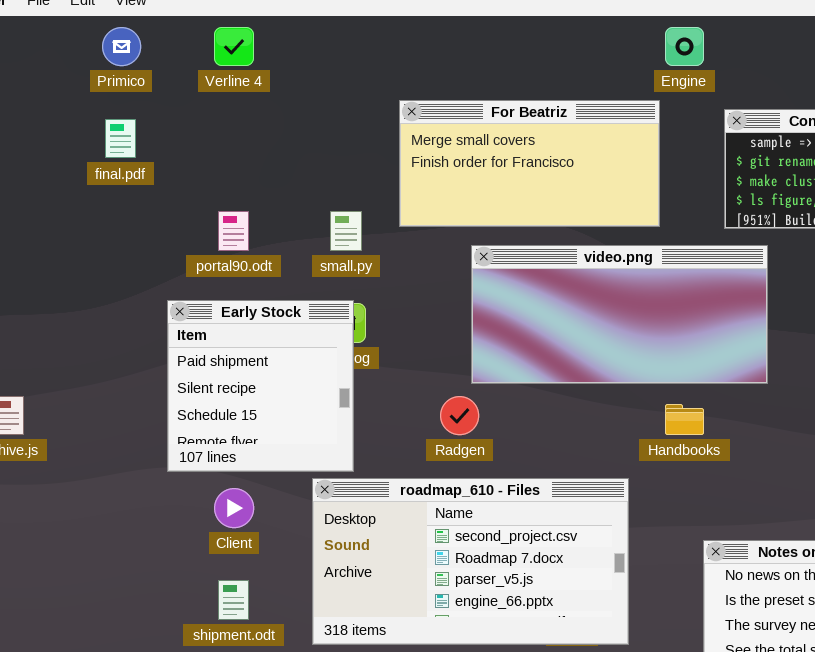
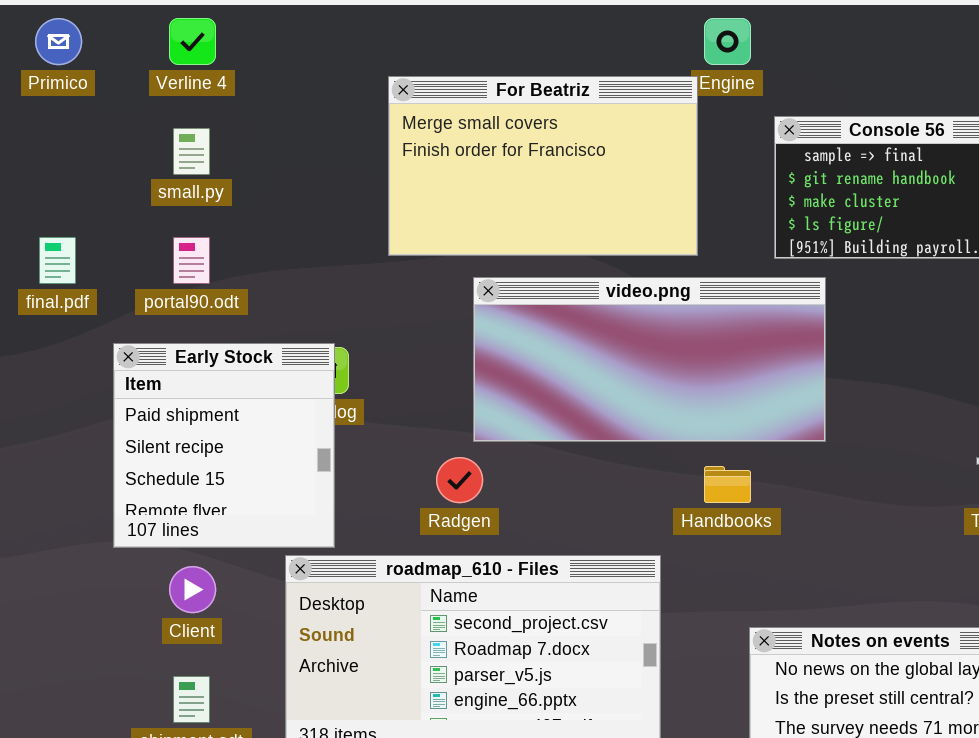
For Beatriz: [399,100,660,227] -> [388,76,698,256], resized
final.pdf: [105,119,136,158] -> [39,237,76,284], moved
small.py: [330,211,362,251] -> [173,128,210,175], moved

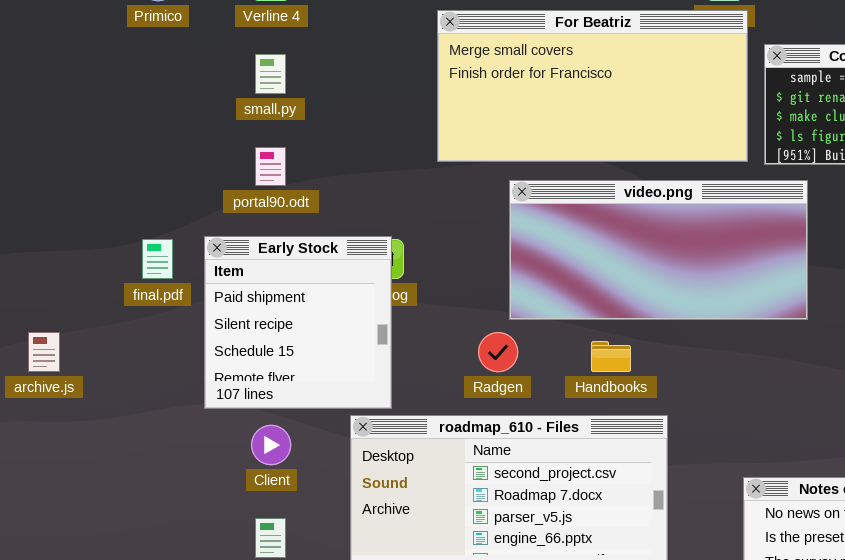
For Beatriz: [388,76,698,256] -> [437,10,748,162], resized
final.pdf: [39,237,76,284] -> [142,239,173,279], moved
Handbooks: [704,466,751,503] -> [591,341,631,372], moved

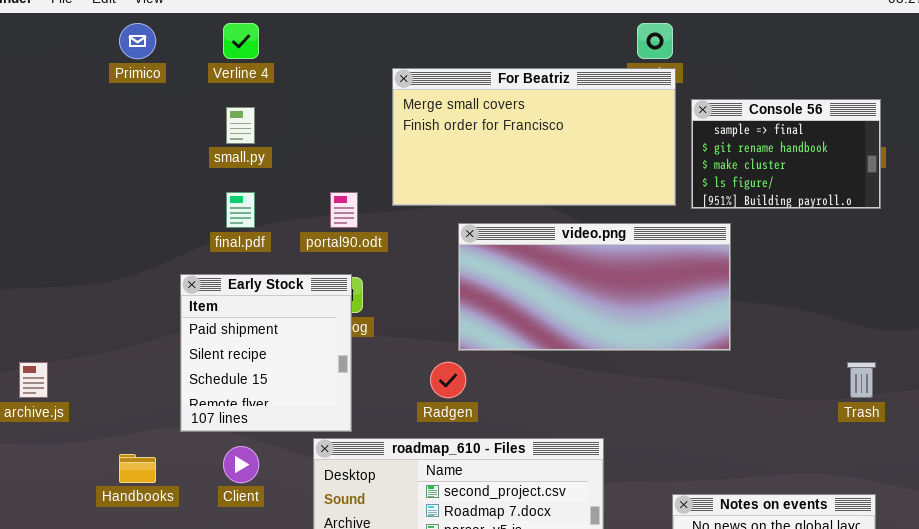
portal90.odt: [255,147,286,186] -> [330,192,358,228], moved
final.pdf: [142,239,173,279] -> [226,192,255,228], moved
Handbooks: [591,341,631,372] -> [119,454,156,483], moved

